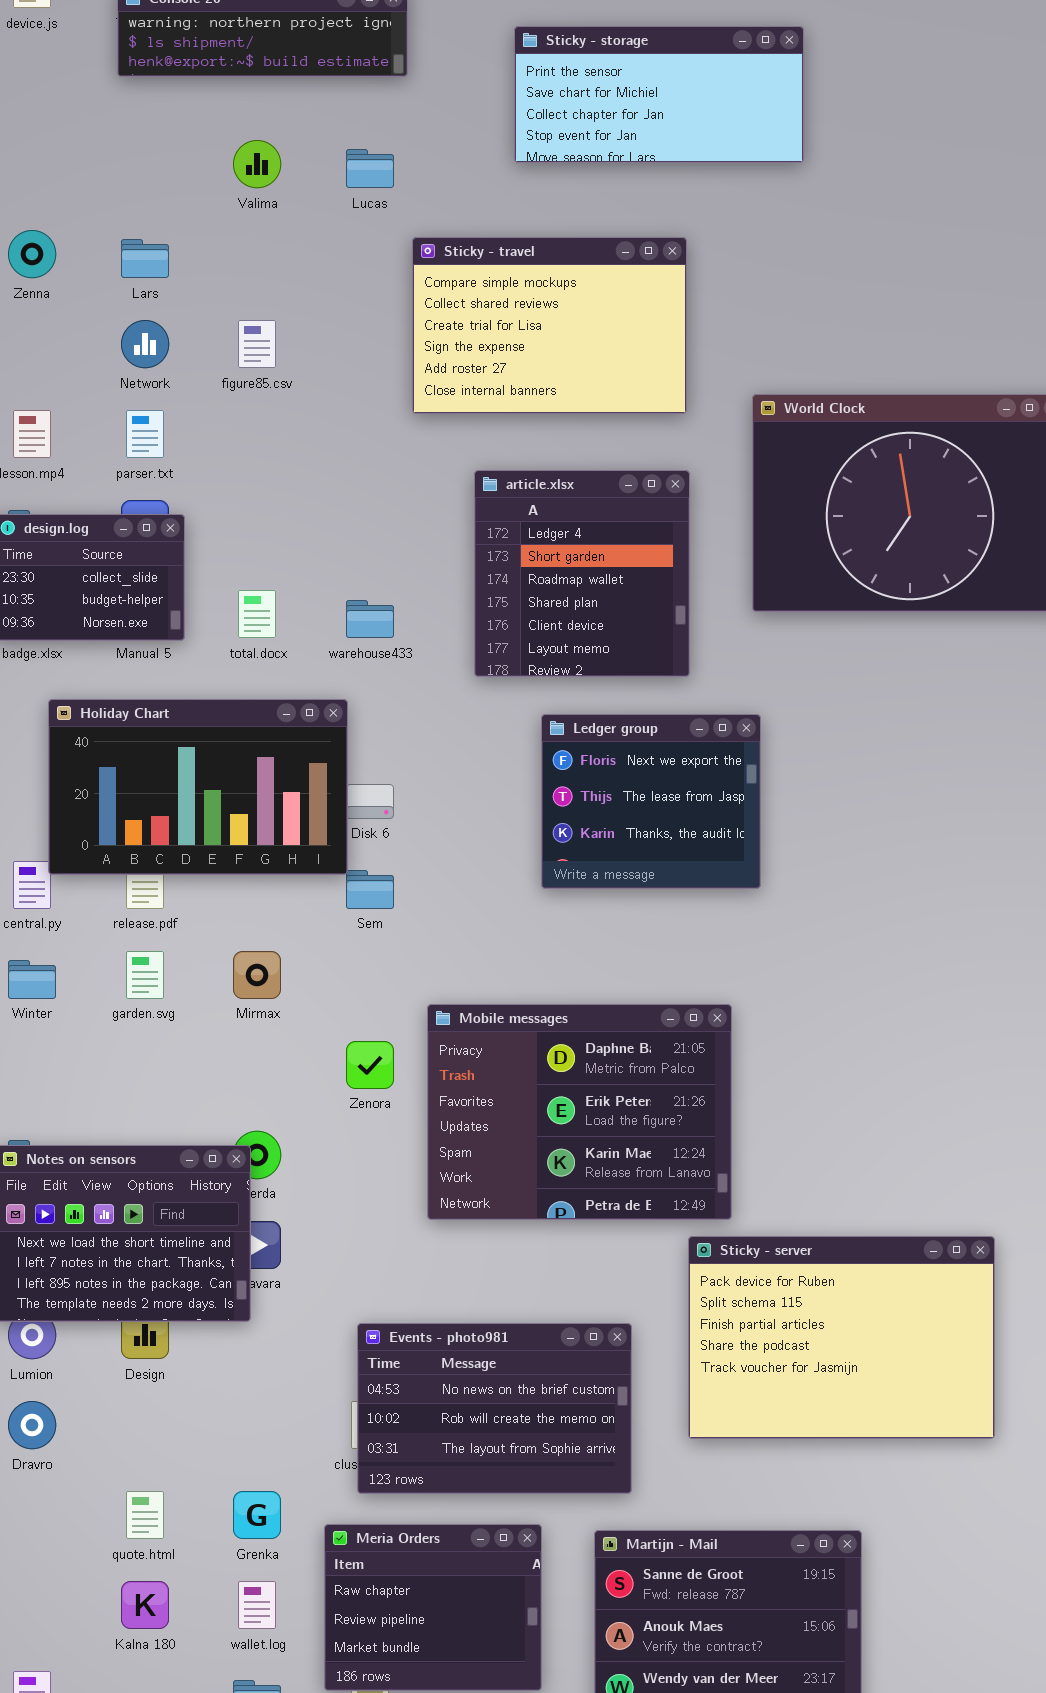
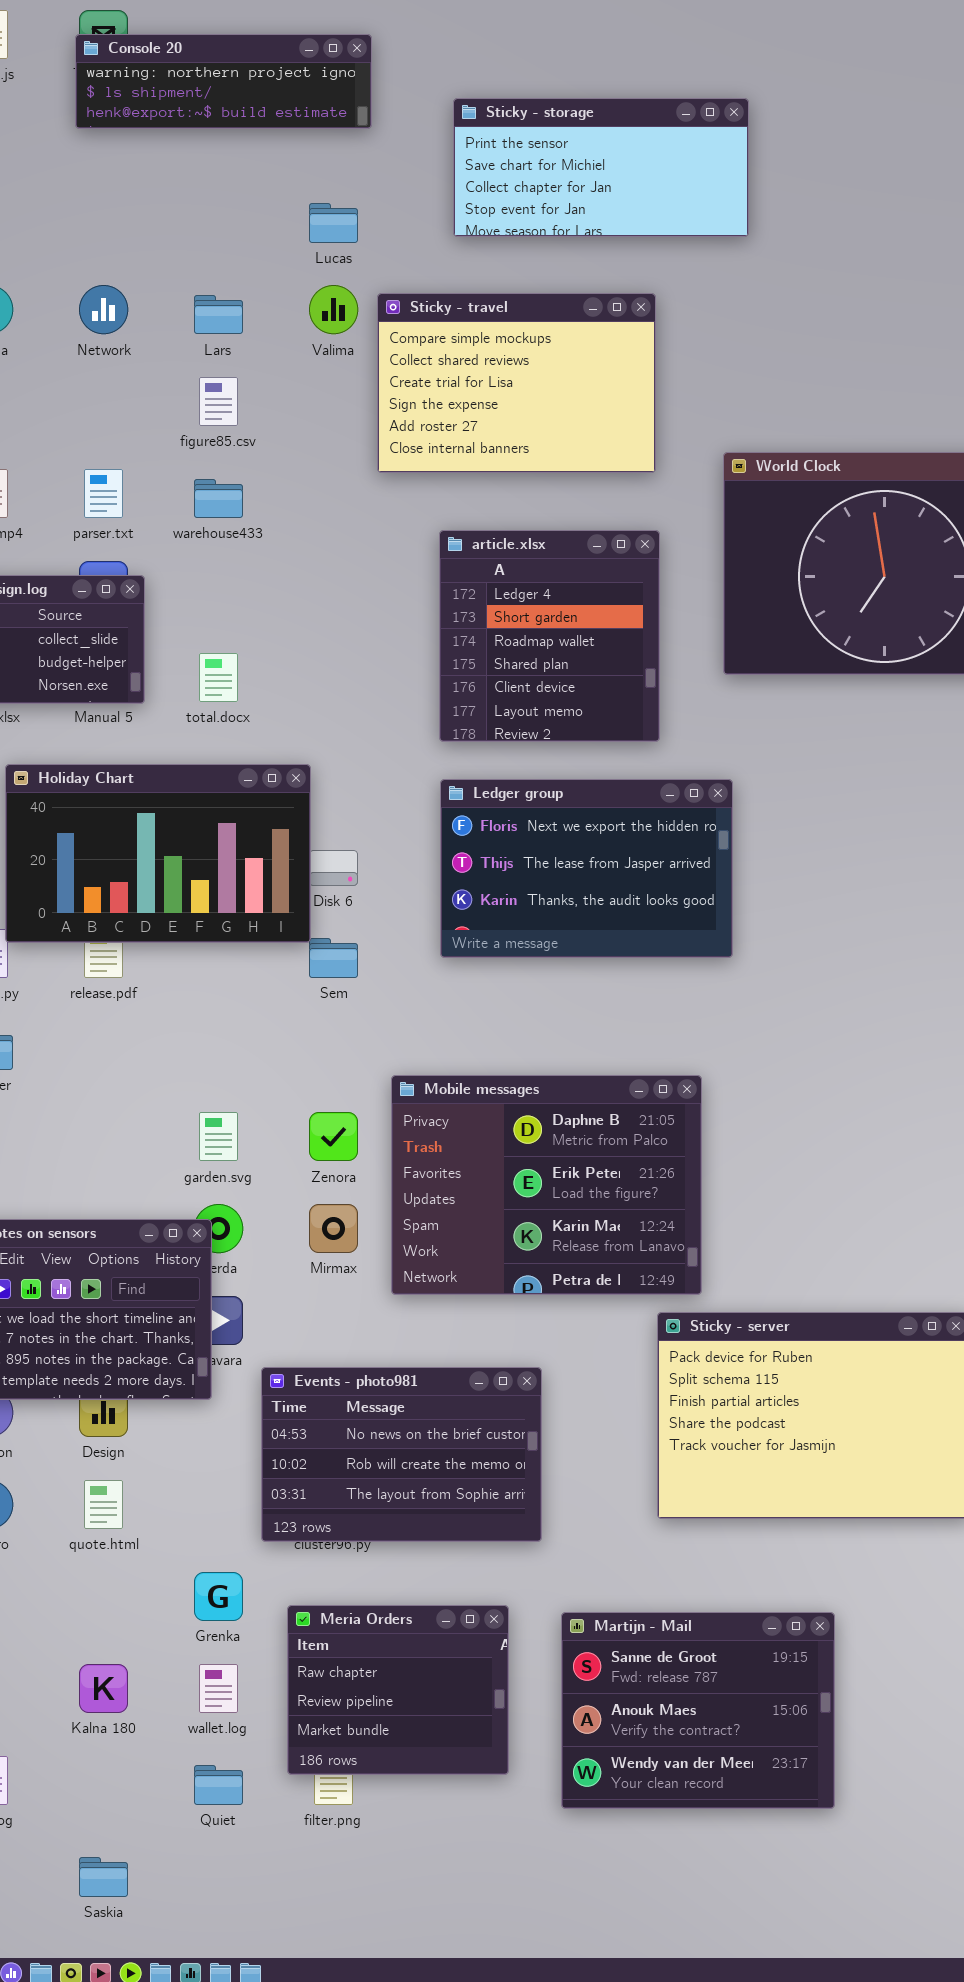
Sticky - storage: [514,26,804,163] -> [453,98,749,237], moved
Valima: [233,140,281,188] -> [309,285,358,334], moved
Lars: [121,239,169,278] -> [194,295,243,334], moved
Network: [121,320,169,368] -> [79,285,128,334], moved
warehouse433: [346,600,394,638] -> [194,479,243,518], moved
Ledger group: [541,714,761,889] -> [440,779,733,958], resized
garden.svg: [126,951,164,999] -> [199,1112,238,1161], moved
Mirmax: [233,951,281,999] -> [309,1204,358,1253], moved
Events - photo981: [357,1323,632,1494] -> [261,1367,542,1542], moved
quote.html: [126,1491,164,1539] -> [84,1480,123,1529], moved

